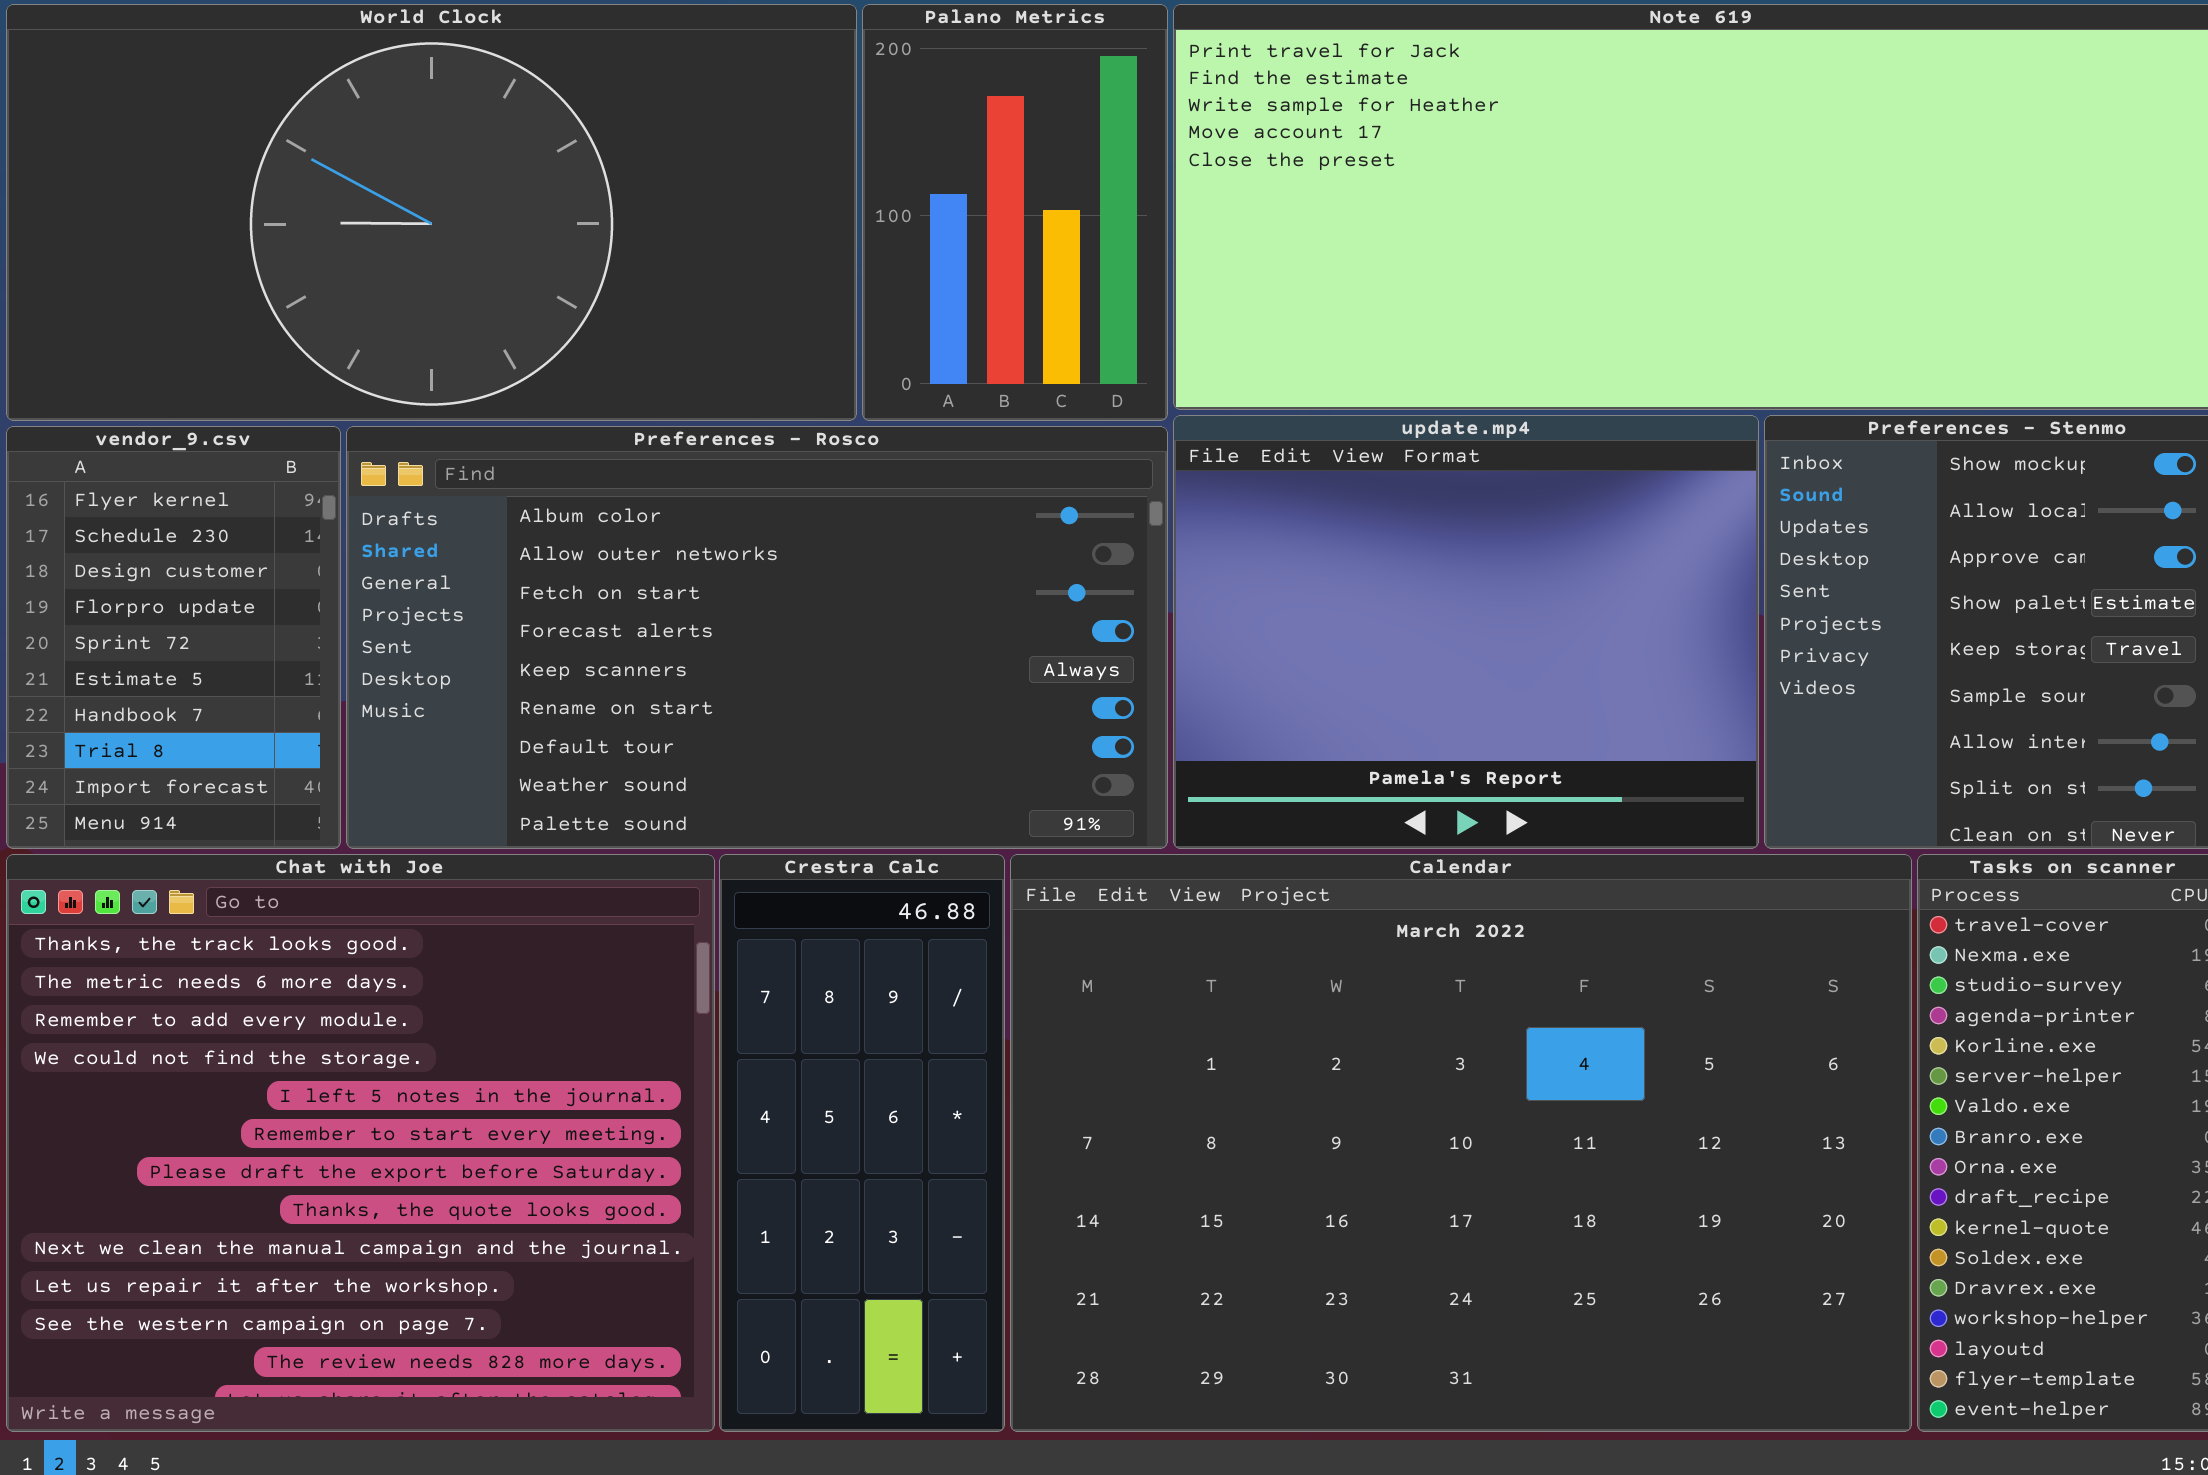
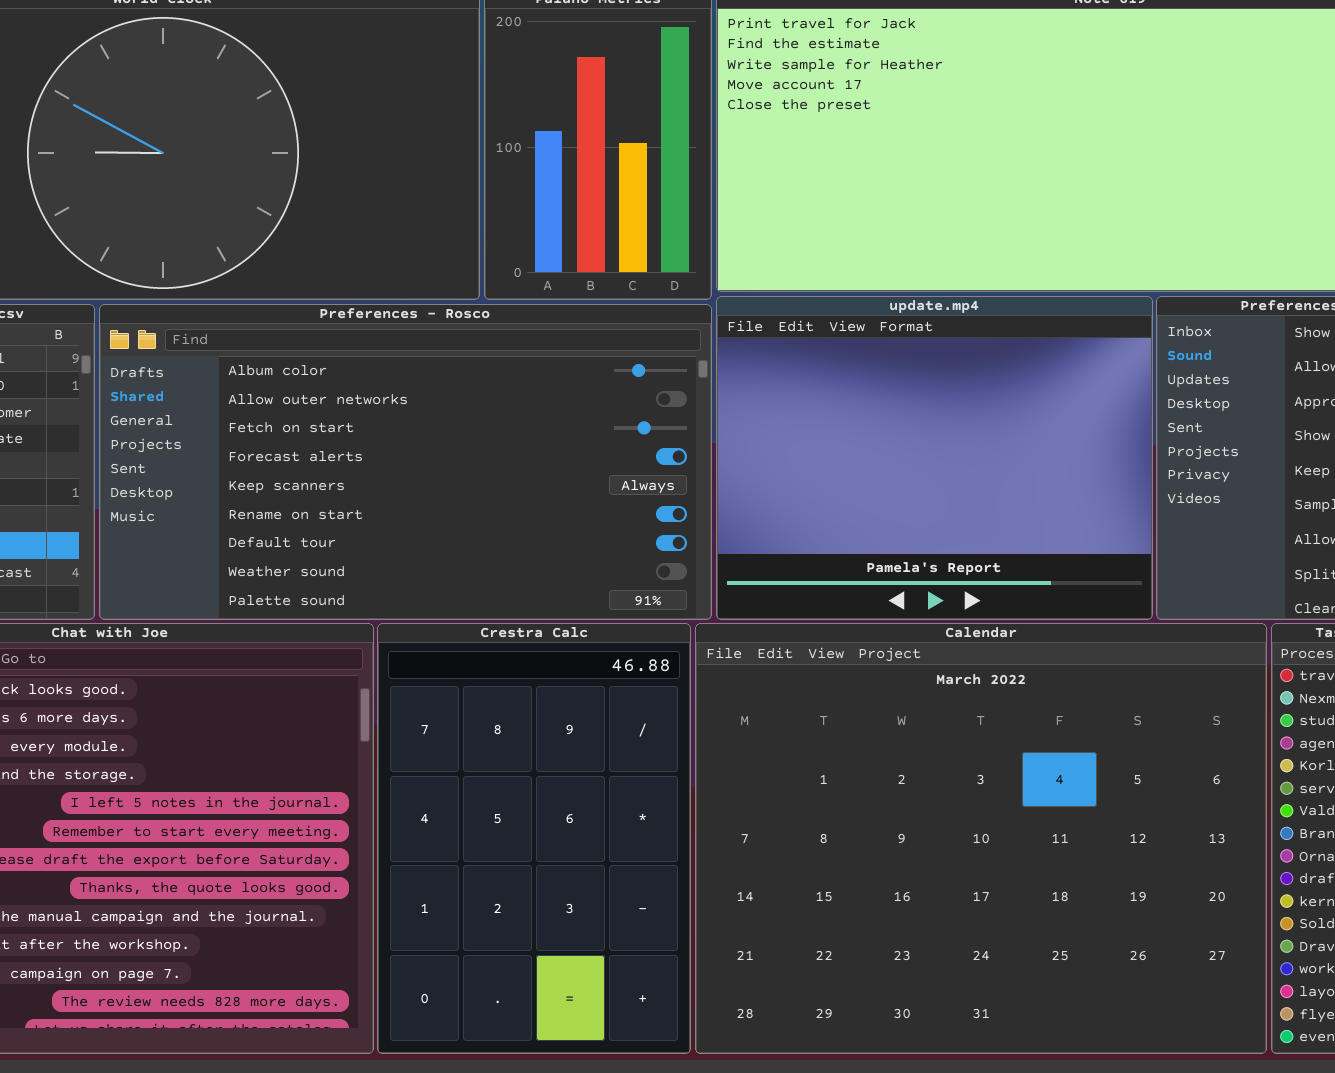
Crestra Calc: [719,854,1005,1432] -> [377,623,691,1054], resized
Calendar: [1010,854,1912,1432] -> [695,623,1267,1054], resized

